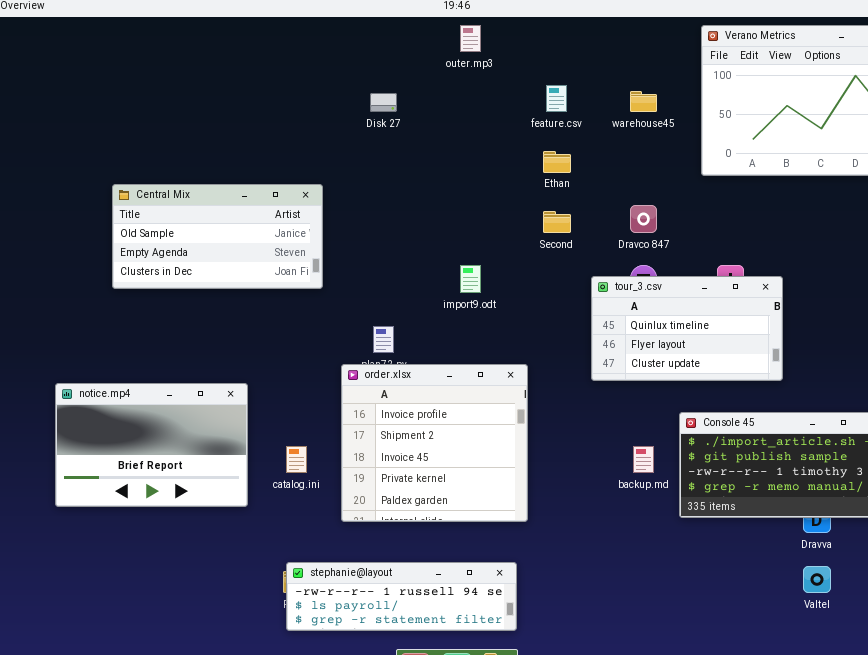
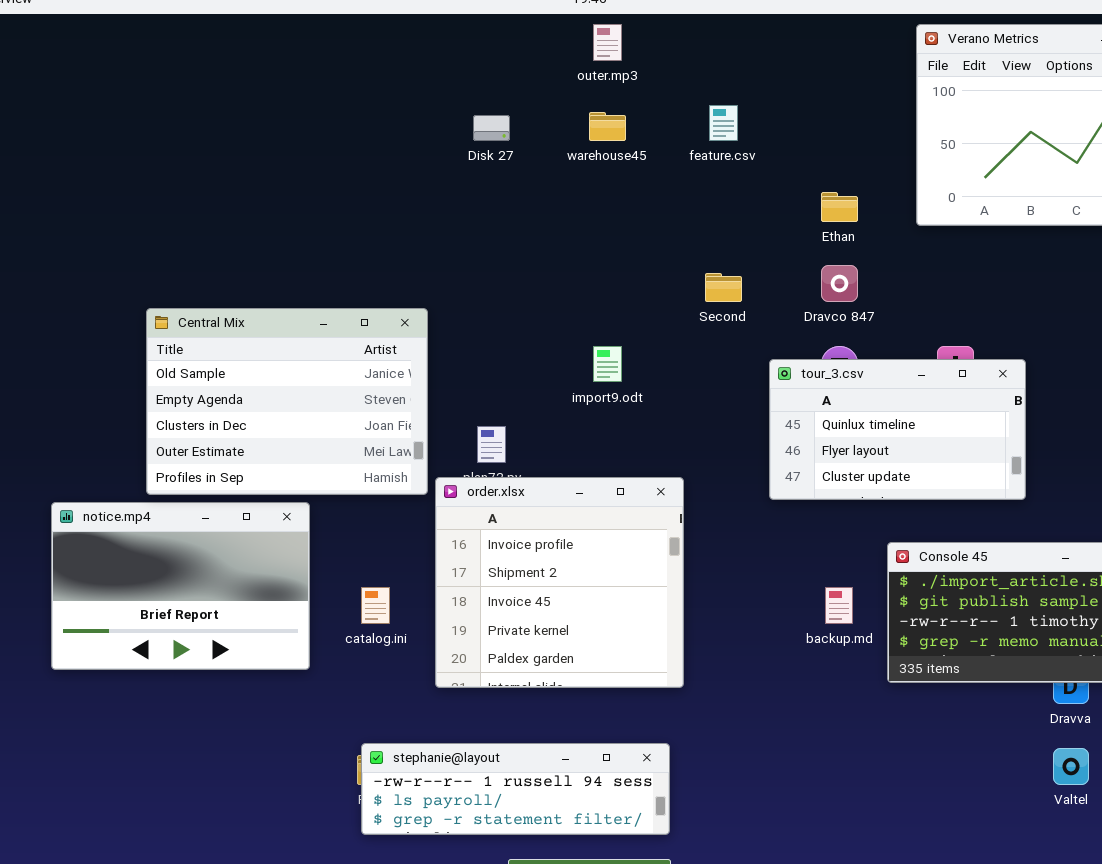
warehouse45: [630,91,657,112] -> [589,112,626,141], moved
Ethan: [543,151,571,173] -> [821,192,858,222], moved
Central Mix: [112,184,323,289] -> [146,308,428,495], moved, resized

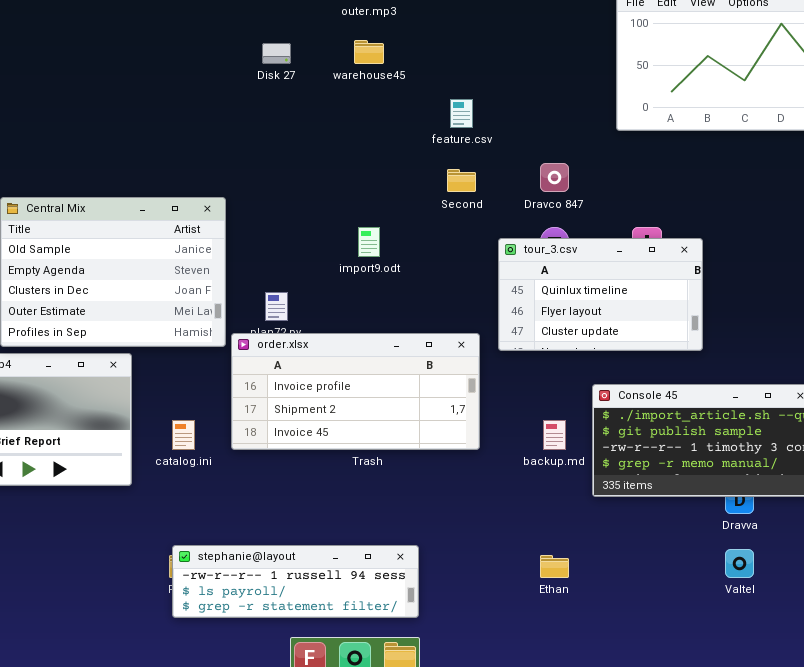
feature.csv: [709,105,738,141] -> [450,99,473,128], moved
Ethan: [821,192,858,222] -> [540,555,569,578], moved
order.xlsx: [435,477,684,688] -> [231,333,480,450], resized

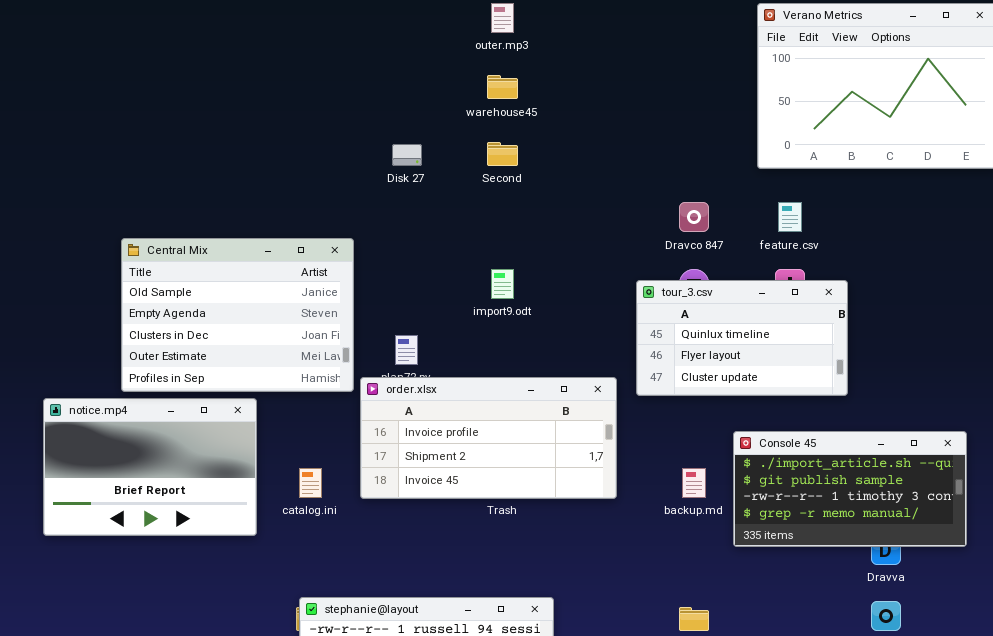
Disk 27: [262,43,291,64] -> [392,144,422,166], moved
feature.csv: [450,99,473,128] -> [778,202,802,232], moved
Second: [447,169,476,192] -> [487,142,518,166], moved

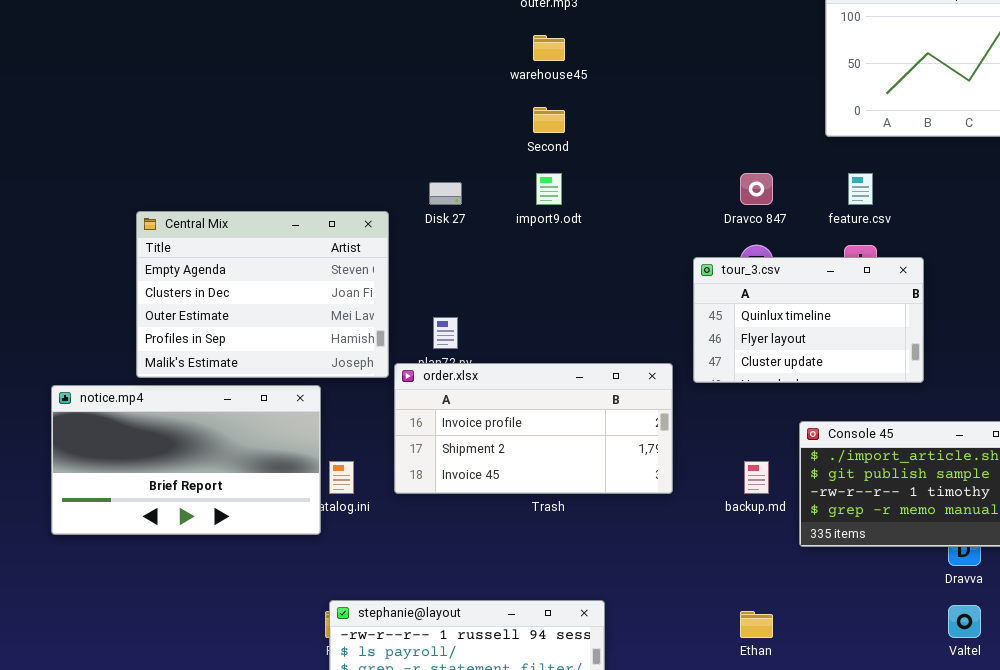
Disk 27: [392,144,422,166] -> [429,182,462,205], moved
Central Mix: [121,238,354,392] -> [136,211,389,378], scrolled down 1 row
import9.odt: [491,269,514,299] -> [536,173,562,205], moved
notice.mp4: [43,398,257,536] -> [51,385,321,535], resized

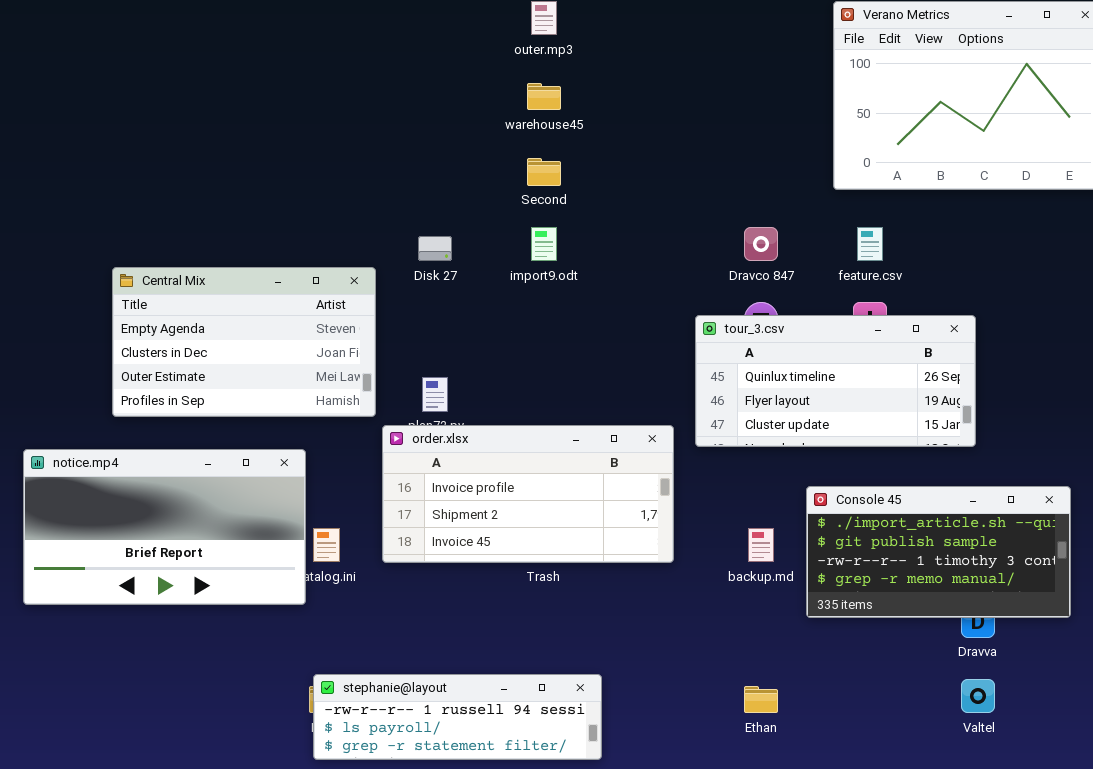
Central Mix: [136,211,389,378] -> [112,267,376,417], resized
tour_3.csv: [693,257,924,383] -> [695,315,976,447], resized

